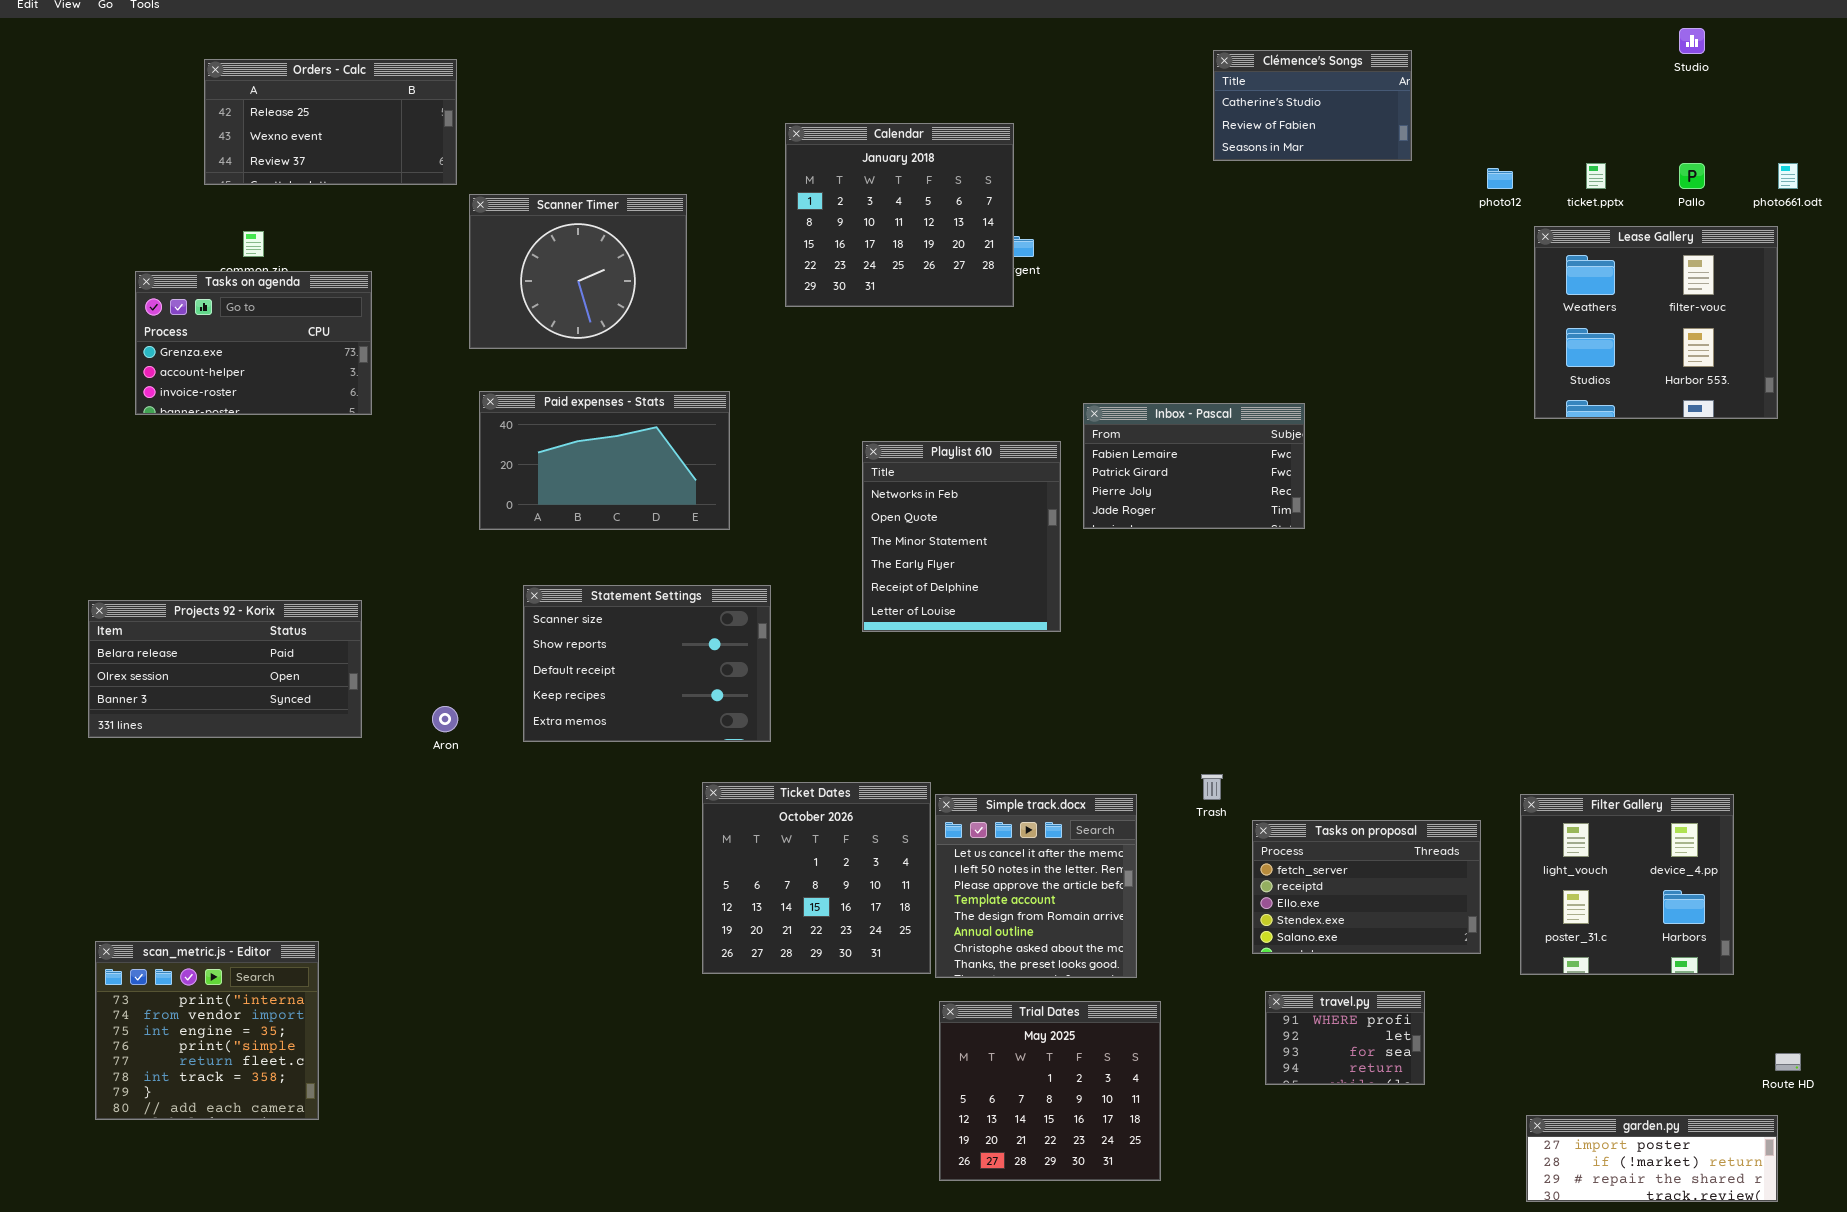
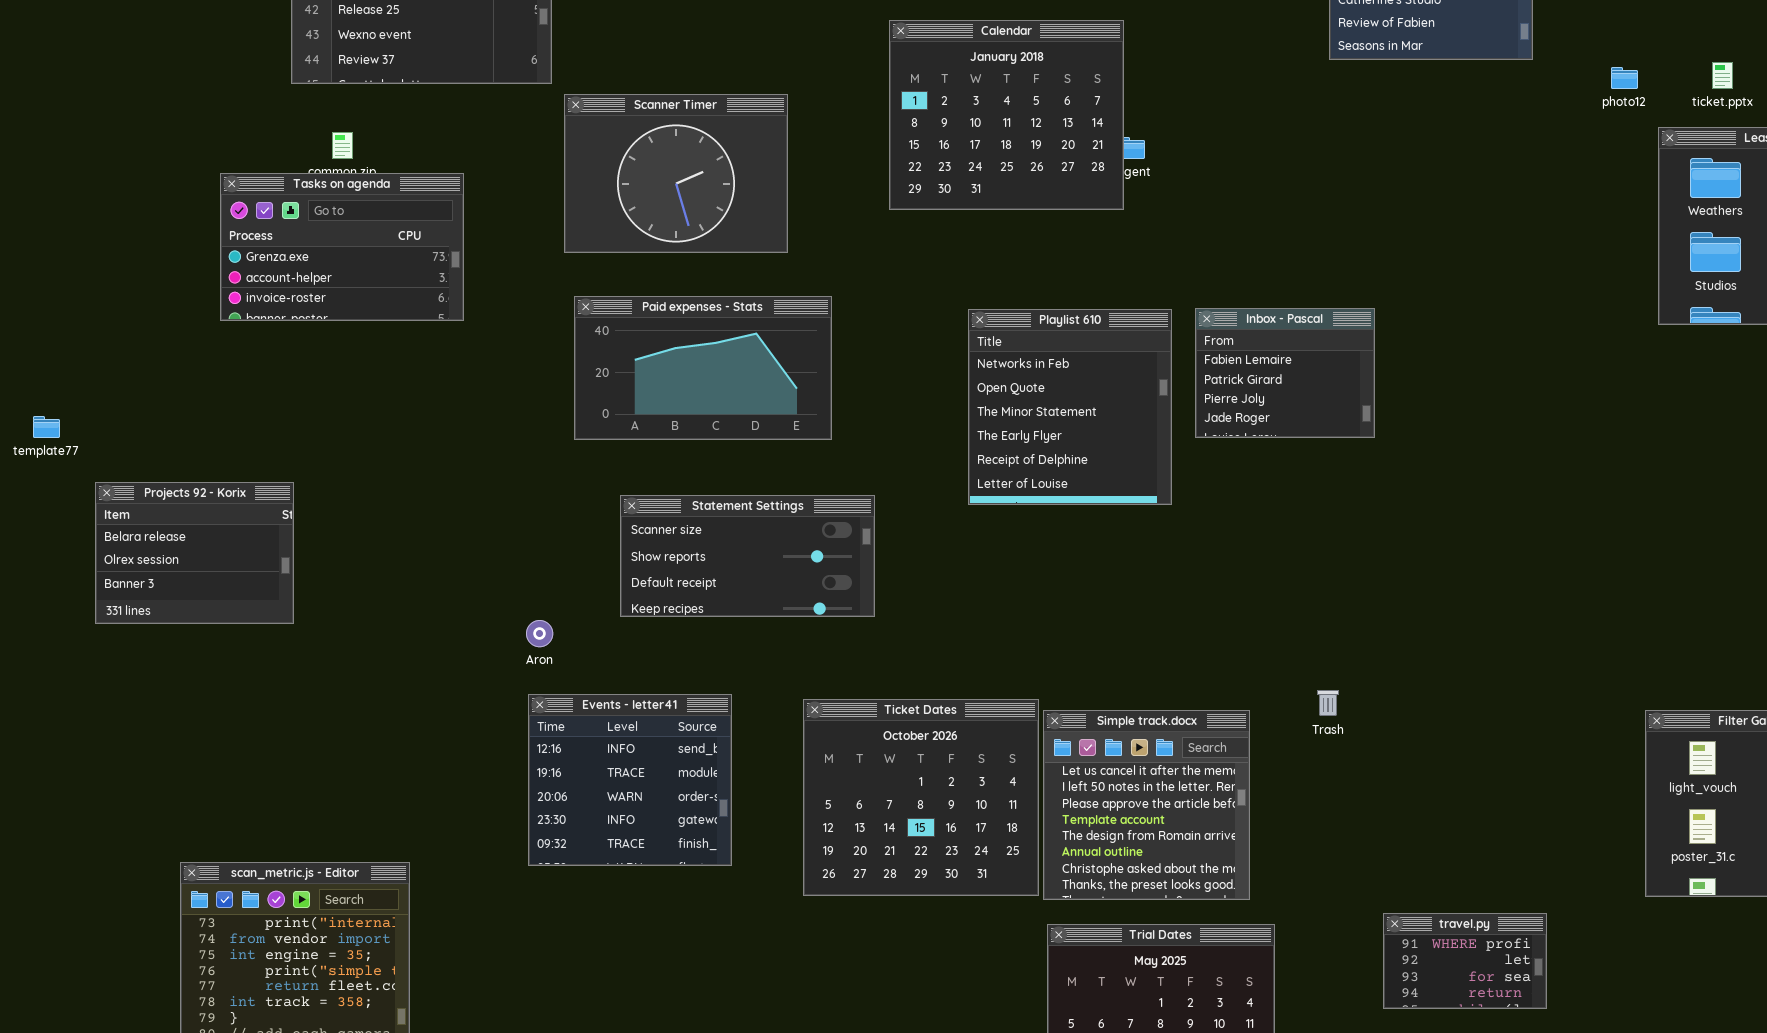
Inbox - Pascal: [1083,403,1305,529] -> [1195,308,1375,438], resized
Playlist 610: [862,441,1061,632] -> [968,309,1172,505], moved
Statement Settings: [523,585,771,742] -> [620,495,875,617], resized
Projects 92 - Korix: [88,600,362,738] -> [95,482,294,624], moved, resized
Events - letter41: none -> [528,694,732,866], opened
Tasks on proposal: [1252,820,1481,954] -> none, closed

